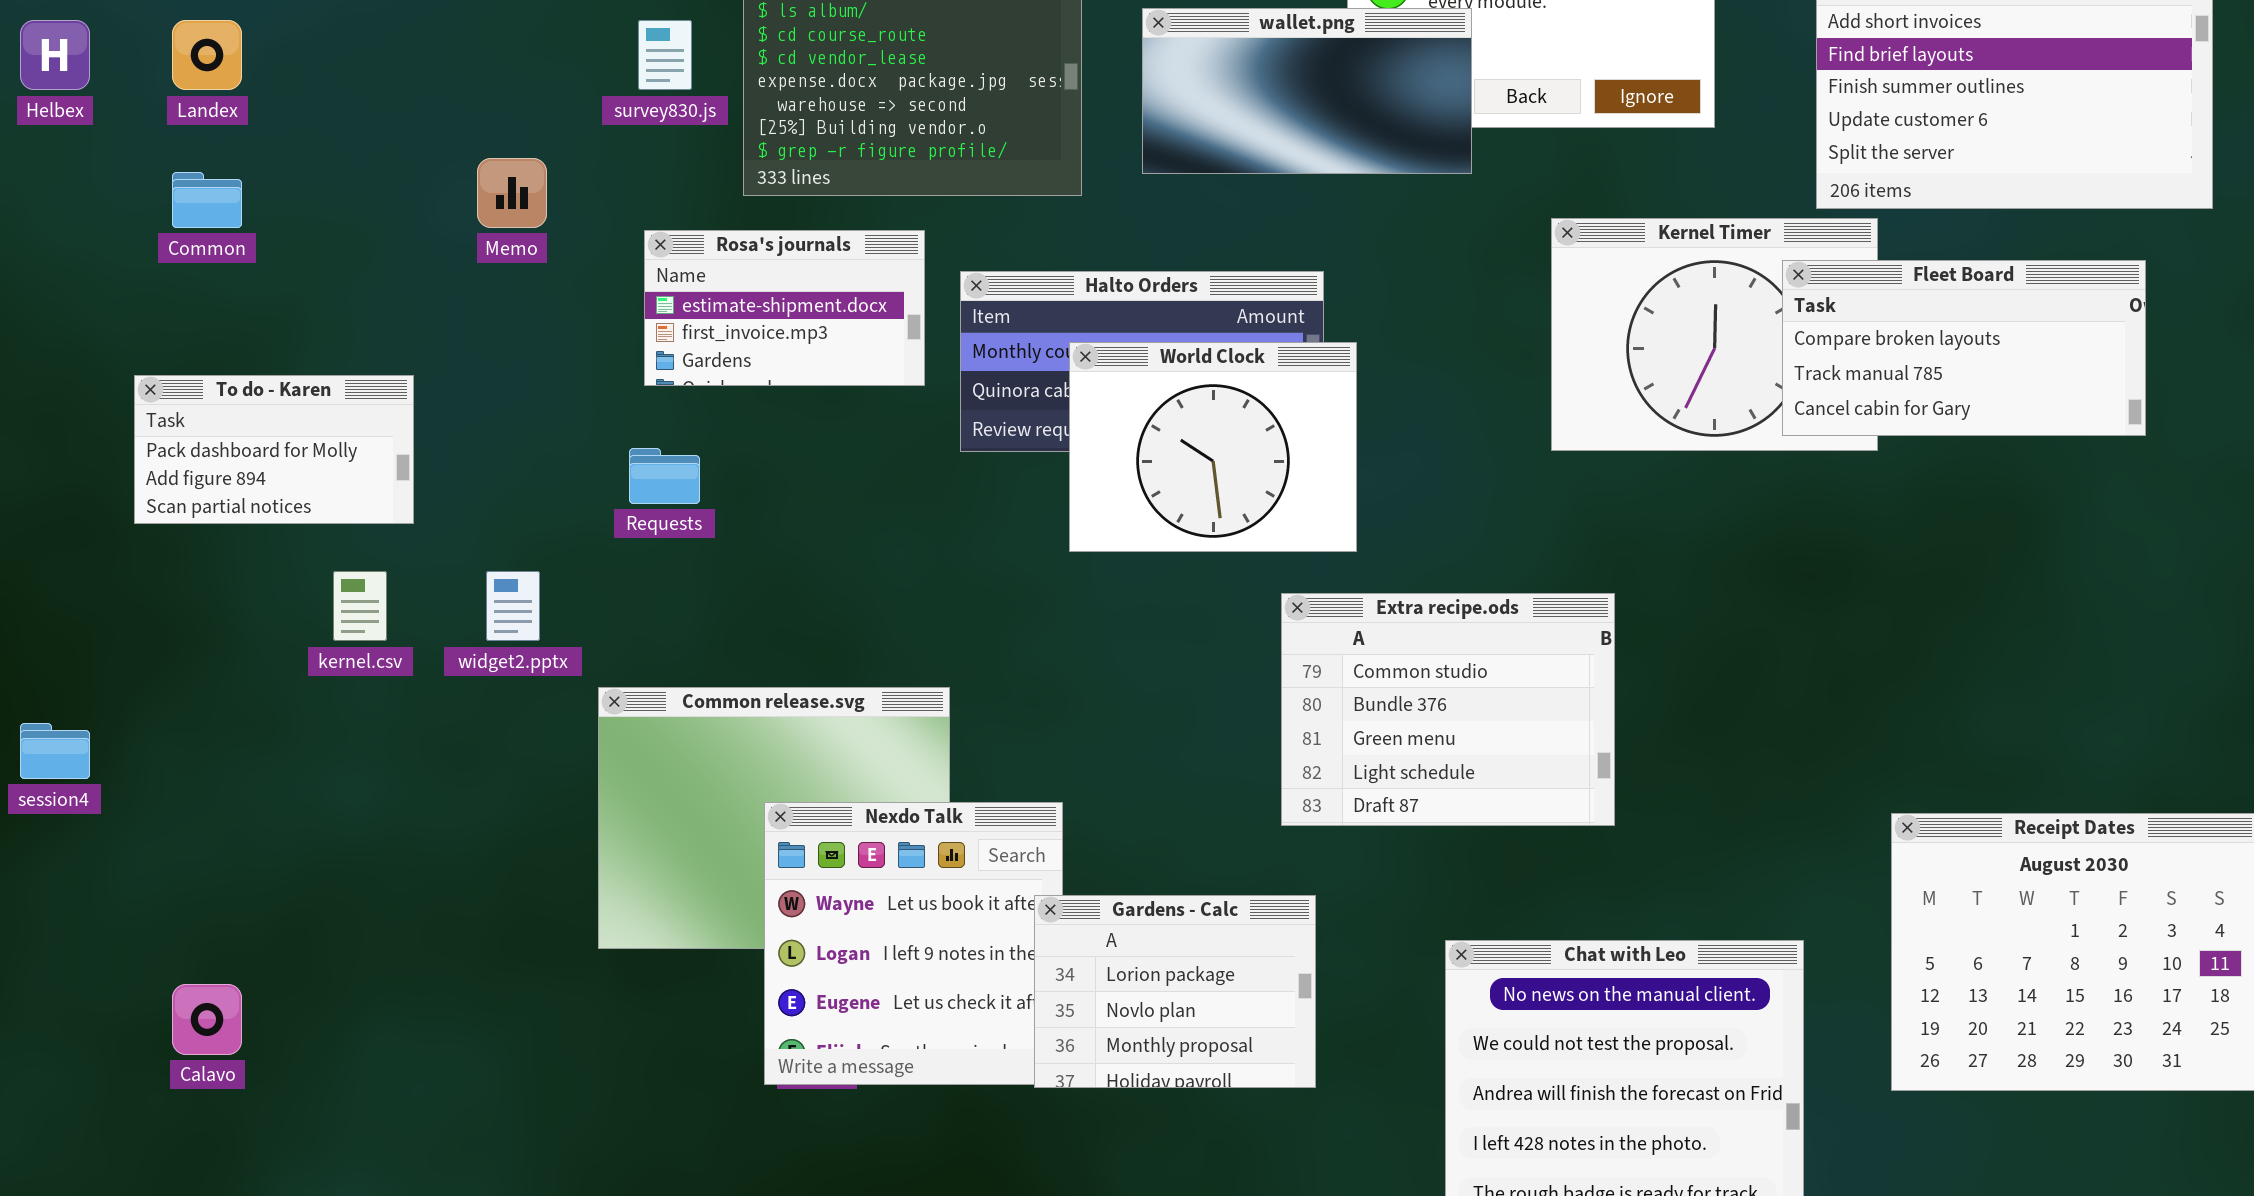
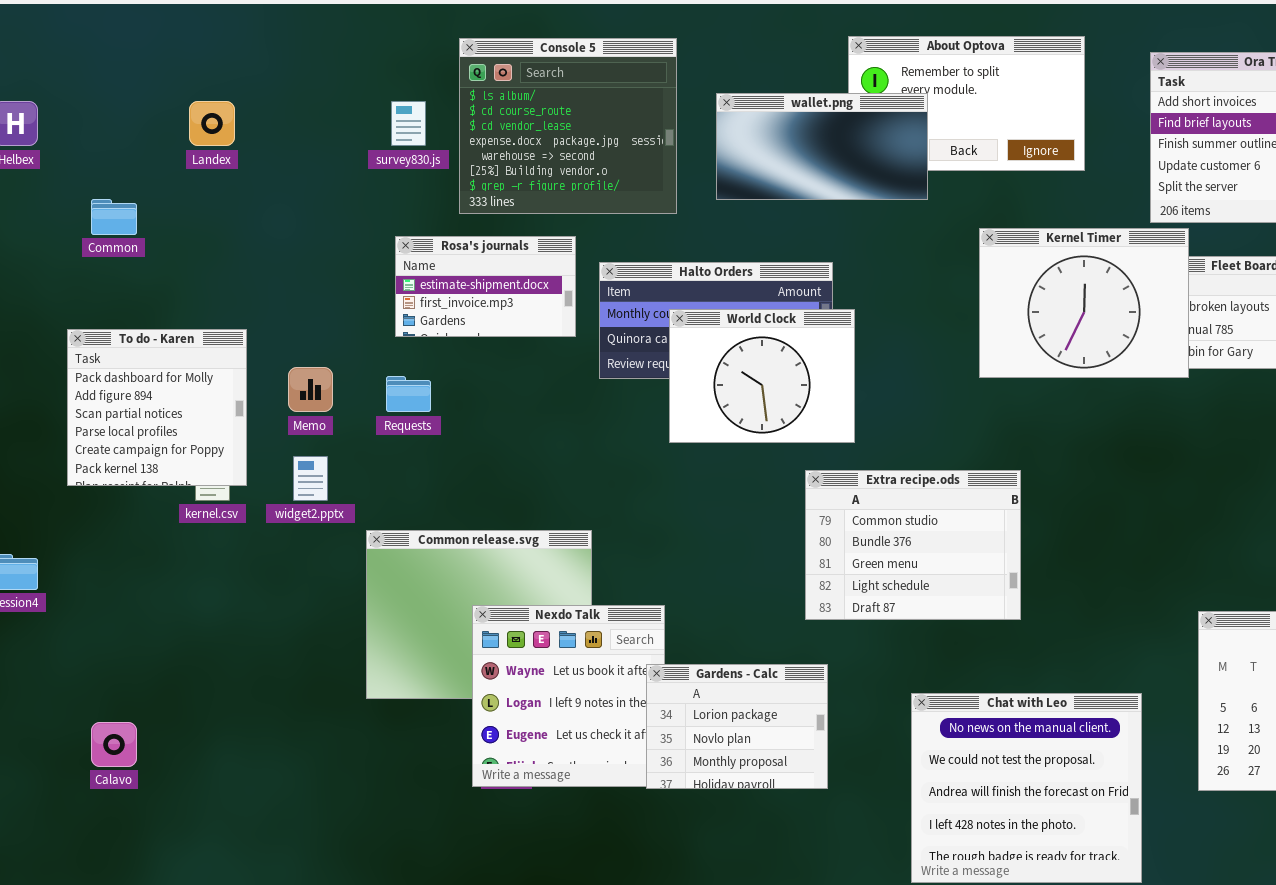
Landex: [172,20,242,90] -> [189,101,235,146], moved
Memo: [477,158,547,228] -> [288,367,333,412], moved
Kernel Timer: [1551,218,1878,451] -> [979,228,1189,378], raised
To do - Karen: [134,375,414,524] -> [67,329,247,486], resized

